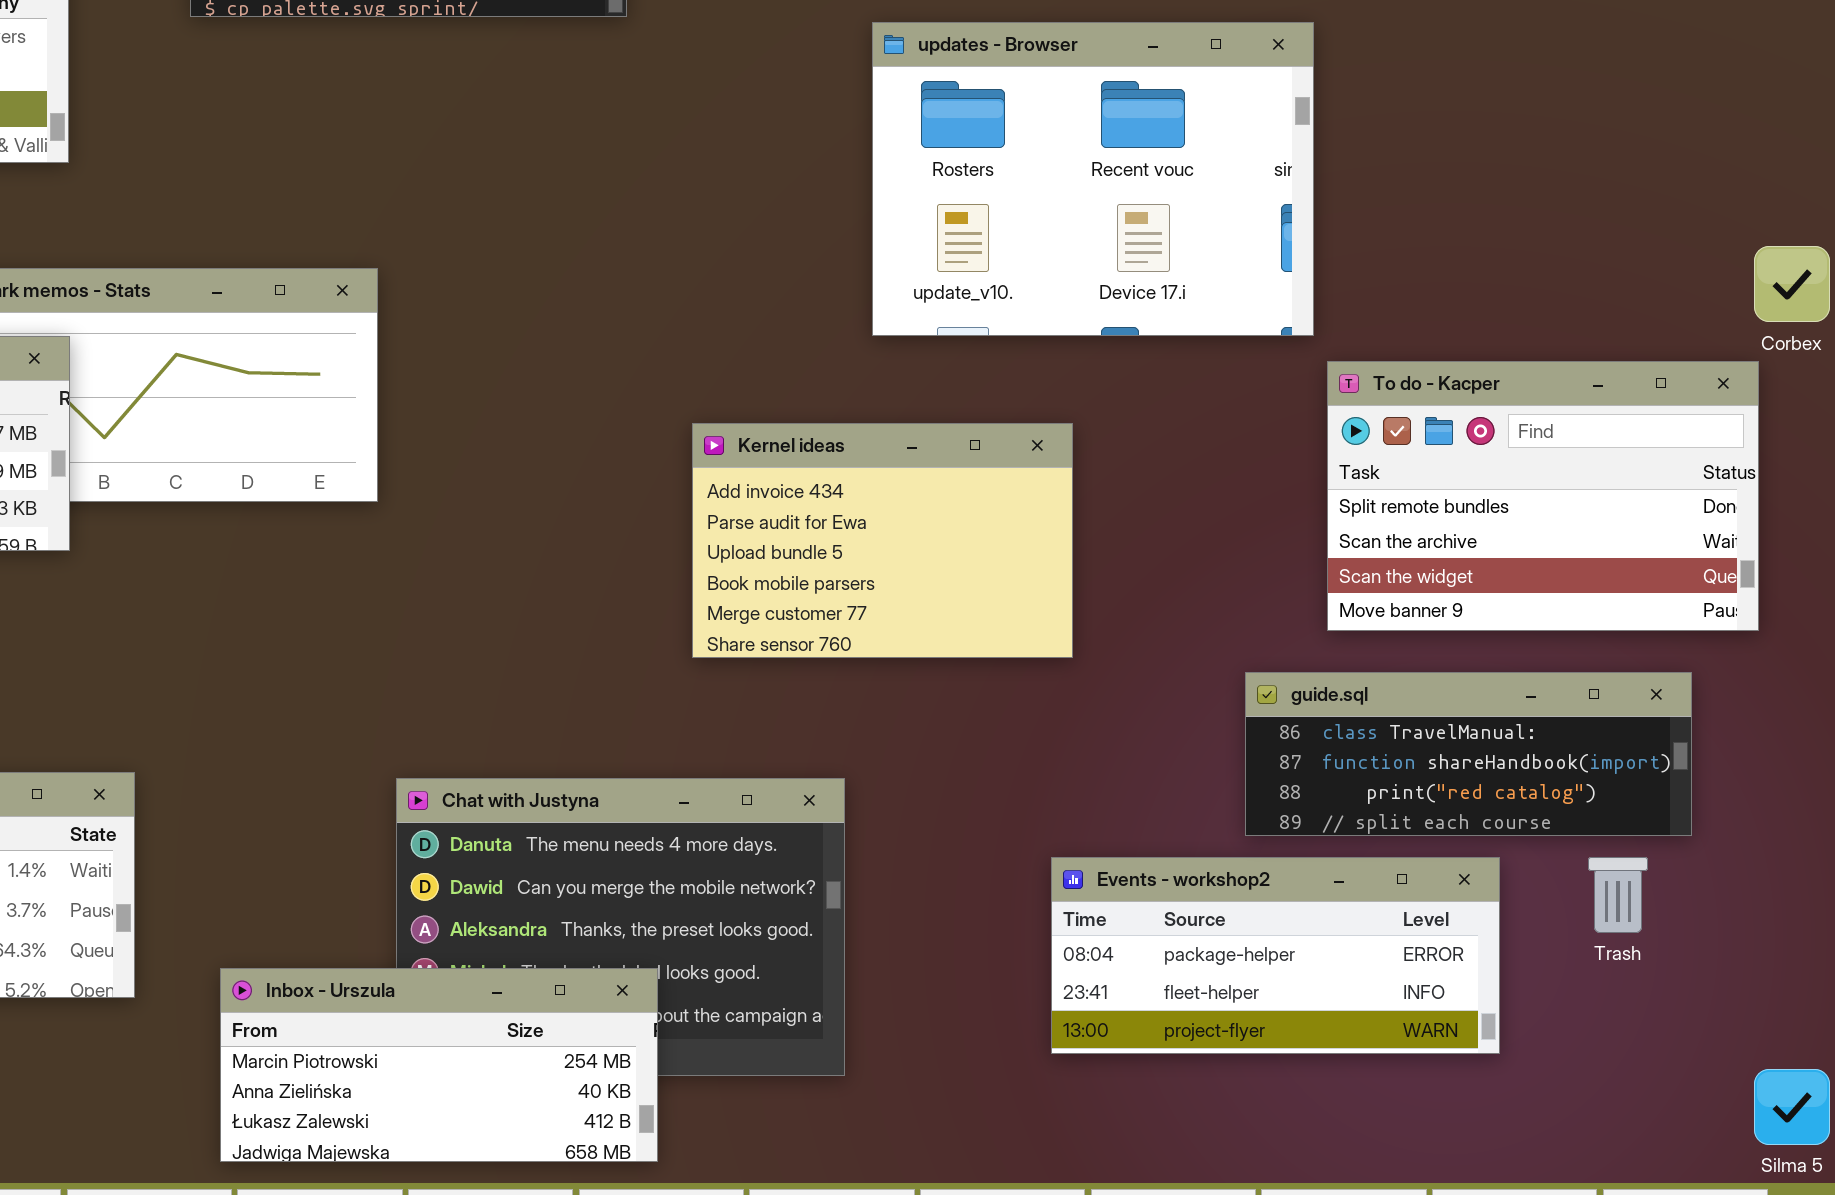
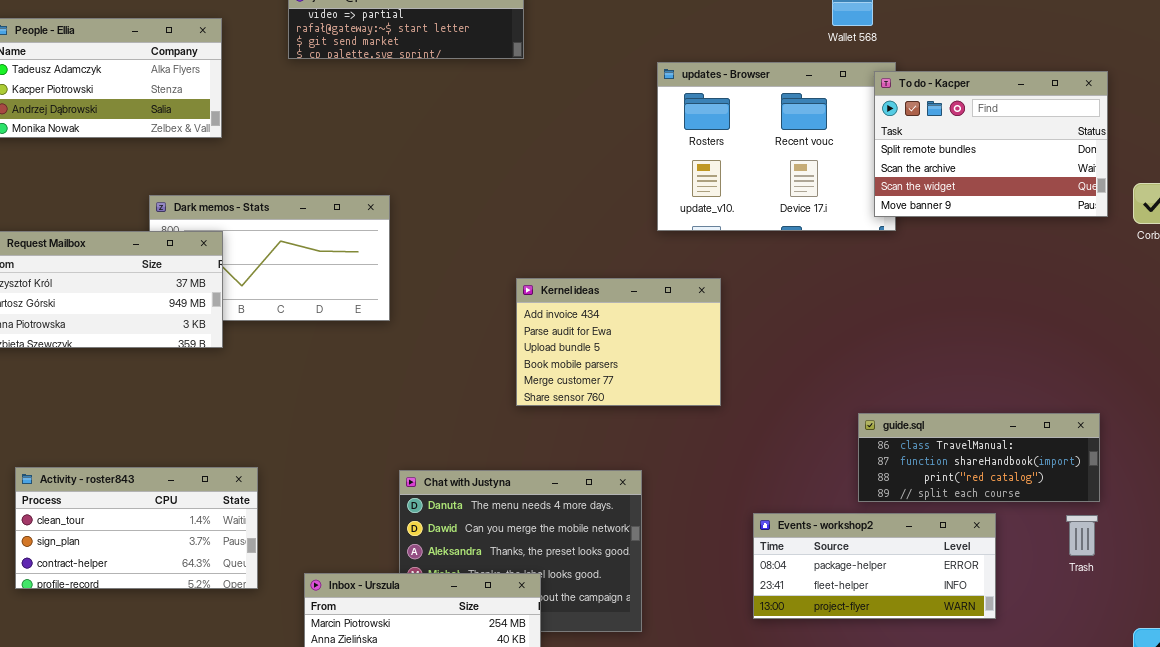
To do - Kacper: [1327,361,1759,631] -> [874,71,1108,217], moved
Kernel ideas: [692,423,1073,658] -> [516,278,721,406], moved
Trash: [1588,857,1648,933] -> [1066,515,1098,556], moved

